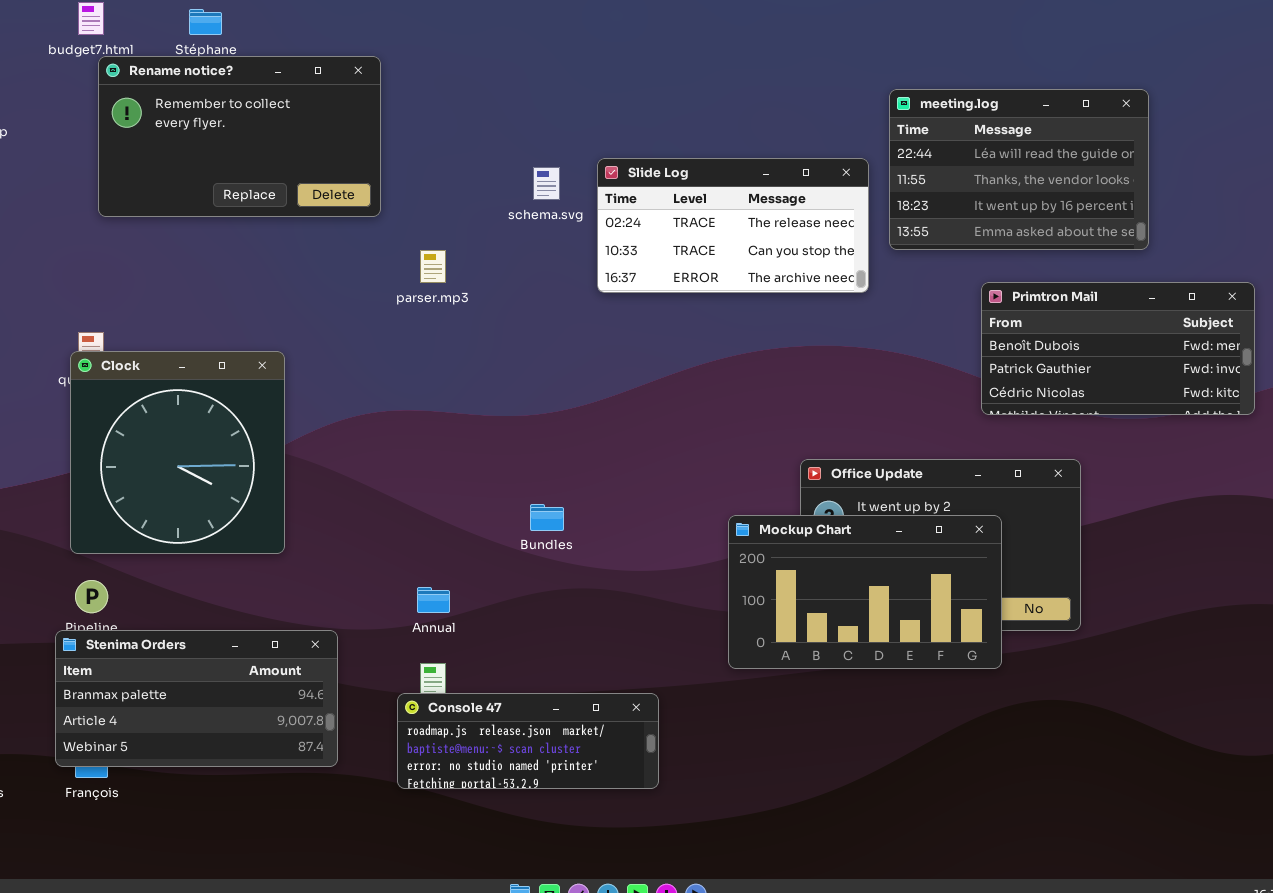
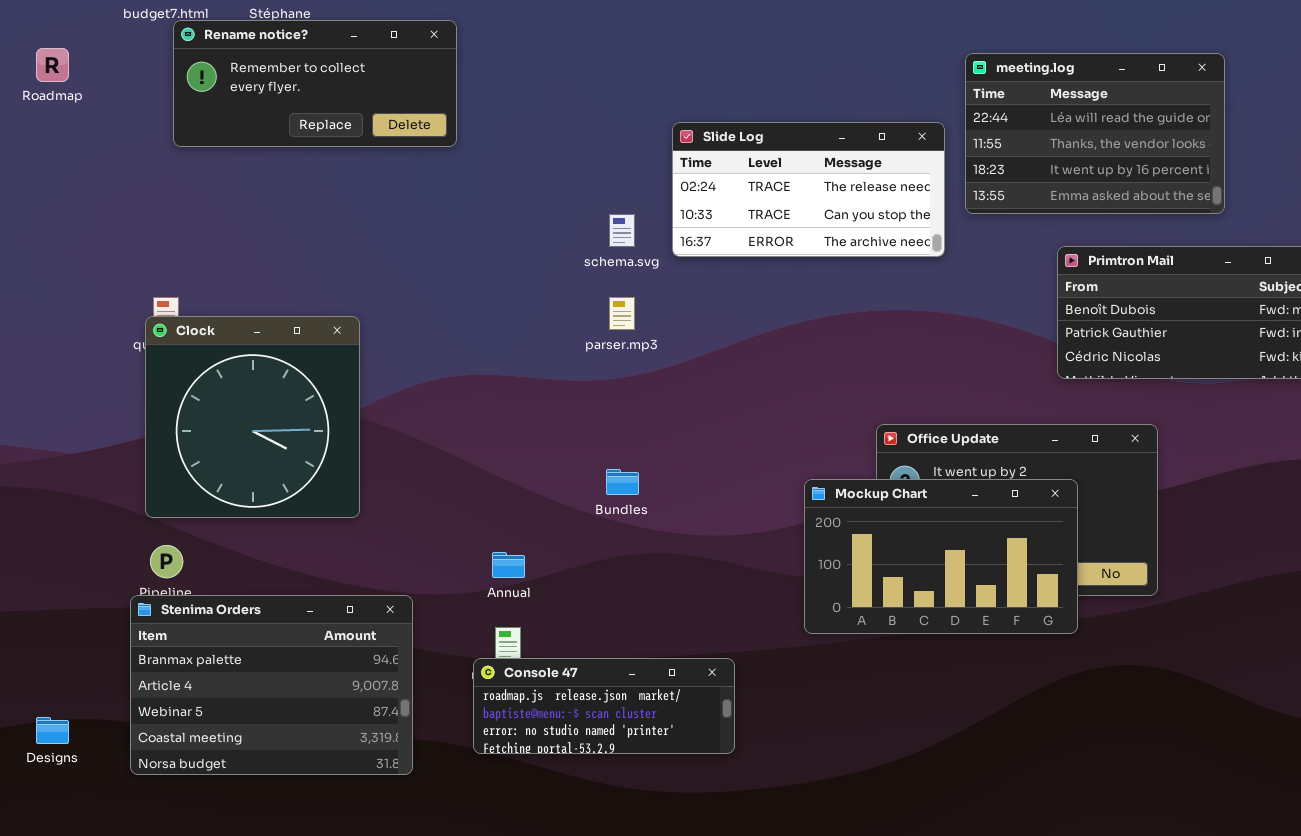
Rename notice?: [98,56,381,217] -> [173,20,457,147], resized
schema.svg: [533,167,560,200] -> [609,214,635,247], moved
parser.mp3: [420,250,446,283] -> [609,297,635,330], moved
Stenima Orders: [55,630,338,767] -> [130,595,413,775], resized

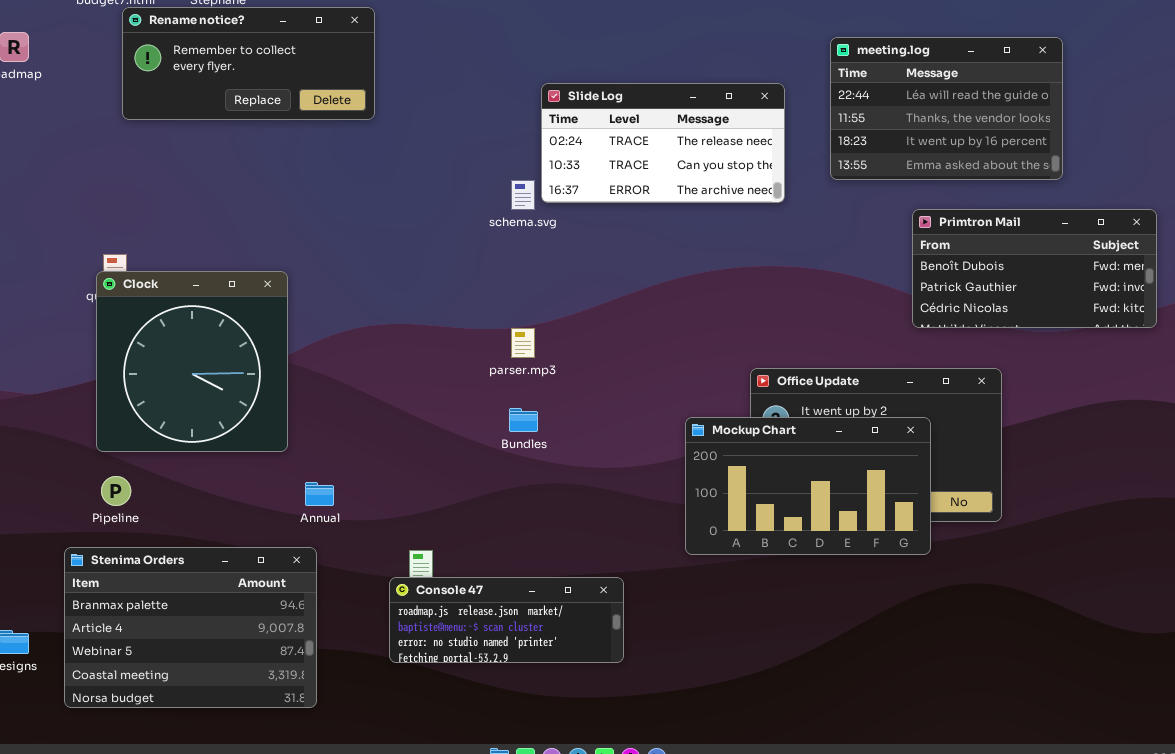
Slide Log: [672,122,945,257] -> [541,83,785,203], moved
parser.mp3: [609,297,635,330] -> [511,328,535,358], moved
Annual: [492,552,525,578] -> [305,482,334,506], moved
Stenima Orders: [130,595,413,775] -> [64,547,317,708], moved

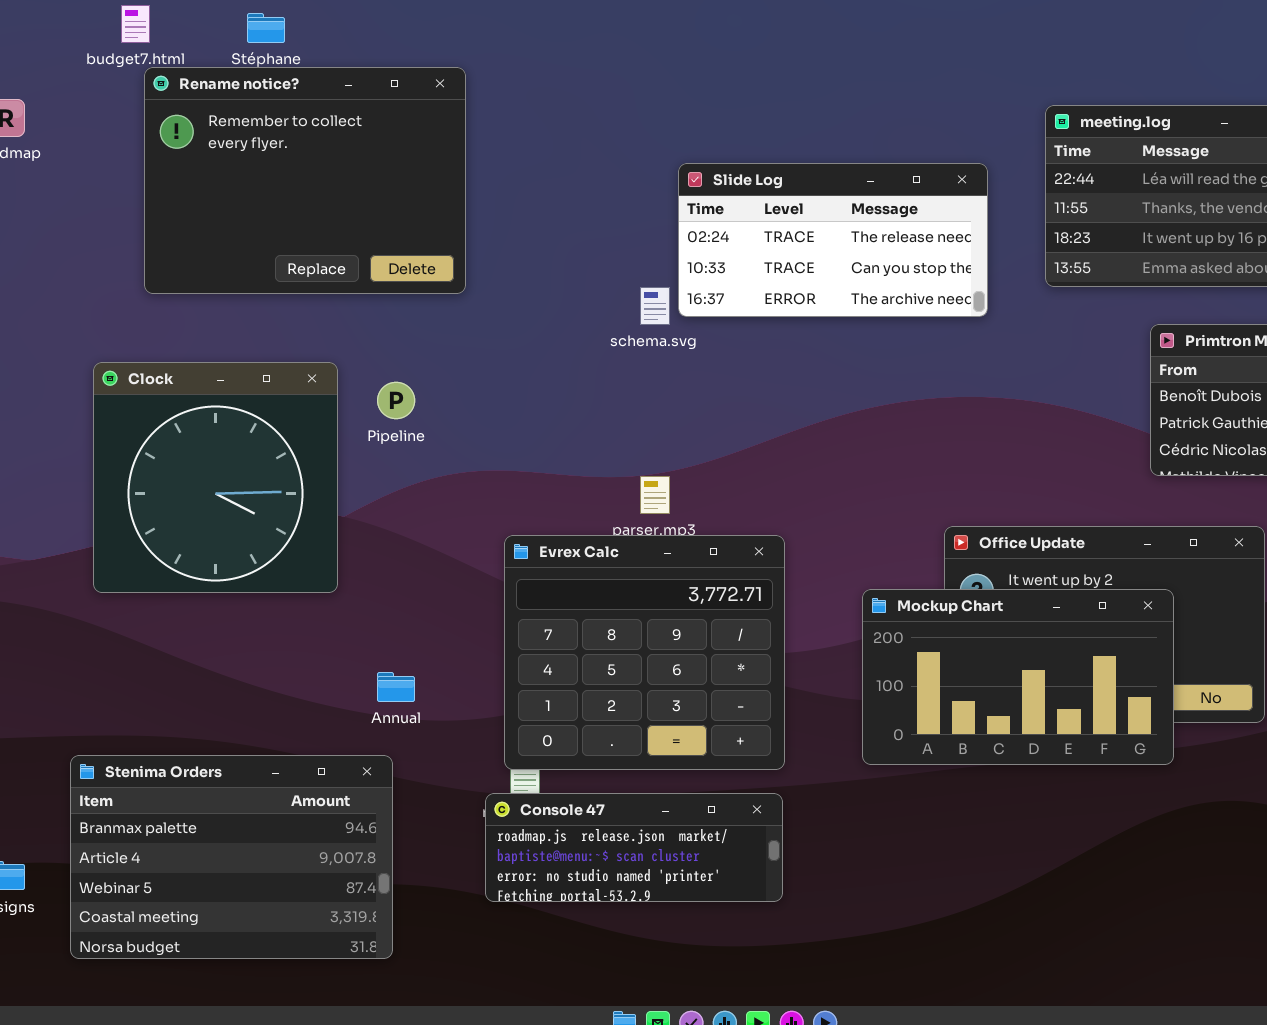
Rename notice?: [122,7,375,120] -> [144,67,466,294], resized
Clock: [96,271,288,452] -> [93,362,338,593], moved
Evrex Calc: none -> [504,535,785,770], opened
Pipeline: [101,476,131,506] -> [377,382,415,419], moved

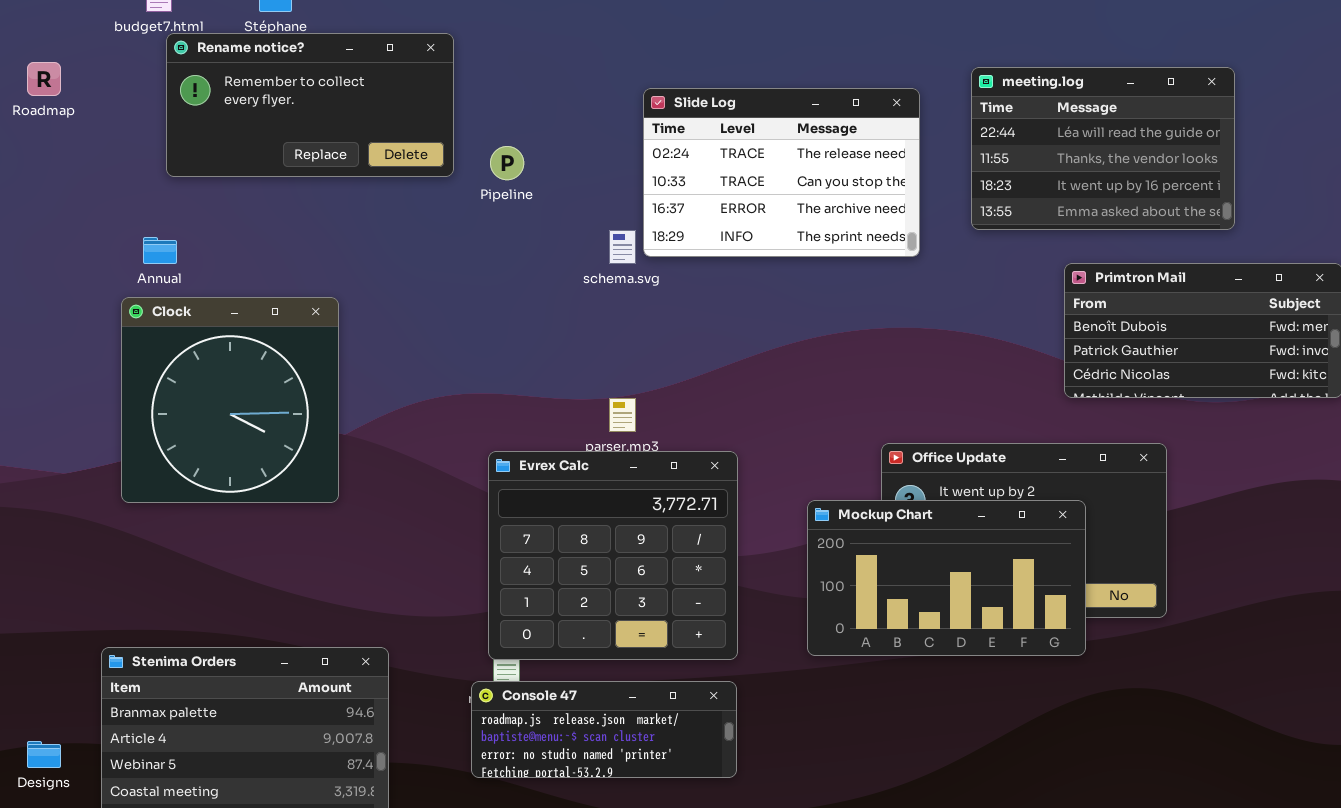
Rename notice?: [144,67,466,294] -> [166,33,454,177], resized
Slide Log: [678,163,988,317] -> [643,88,920,257], resized
Pipeline: [377,382,415,419] -> [490,146,524,180], moved
Annual: [377,672,415,702] -> [143,237,177,264], moved

